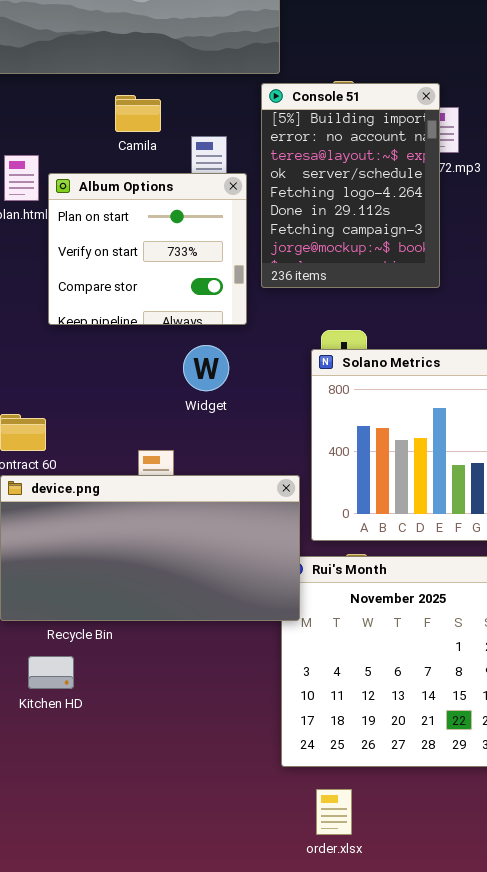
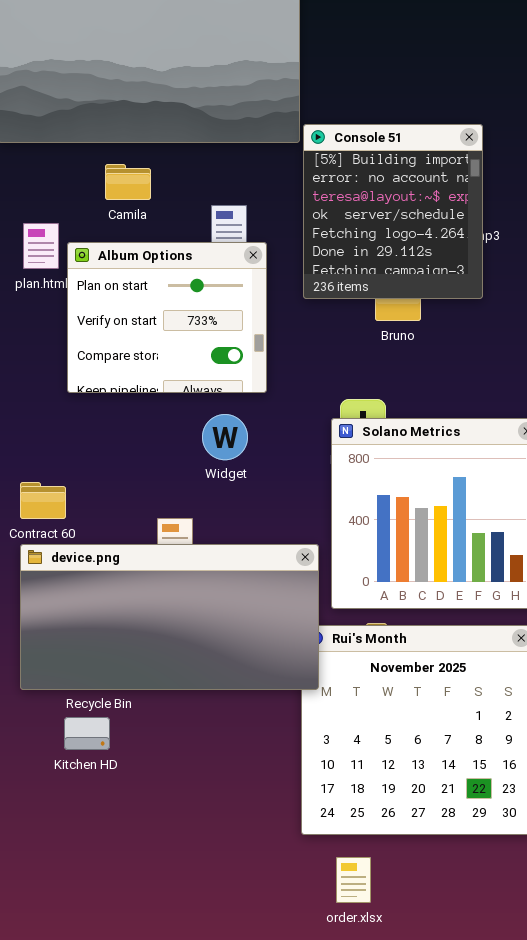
Console 51: [261,83,440,288] -> [303,124,483,299], moved, resized
Camila: [115,95,161,132] -> [105,164,151,200], moved
Kitchen HD: [28,656,74,689] -> [64,717,110,750], moved

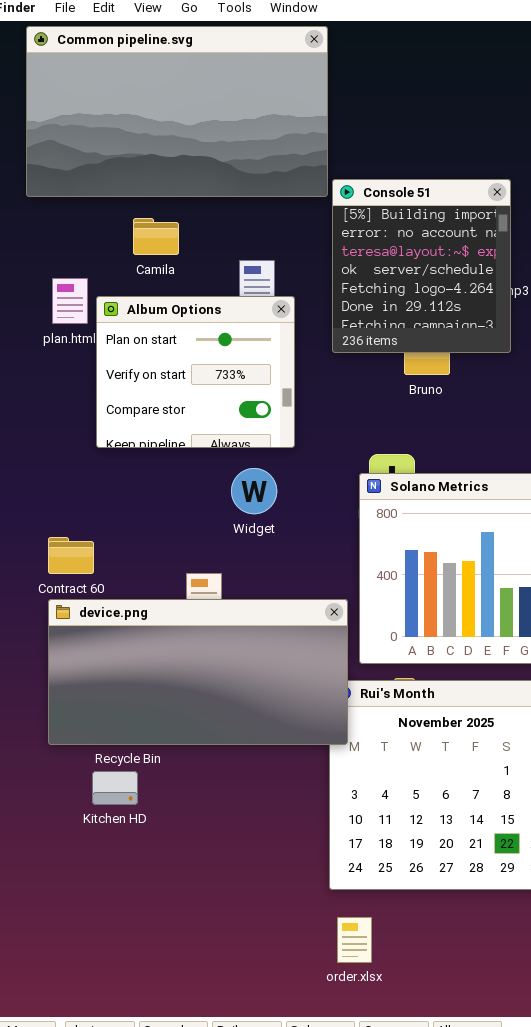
order.xlsx: [336,857,371,903] -> [337,917,372,963], moved

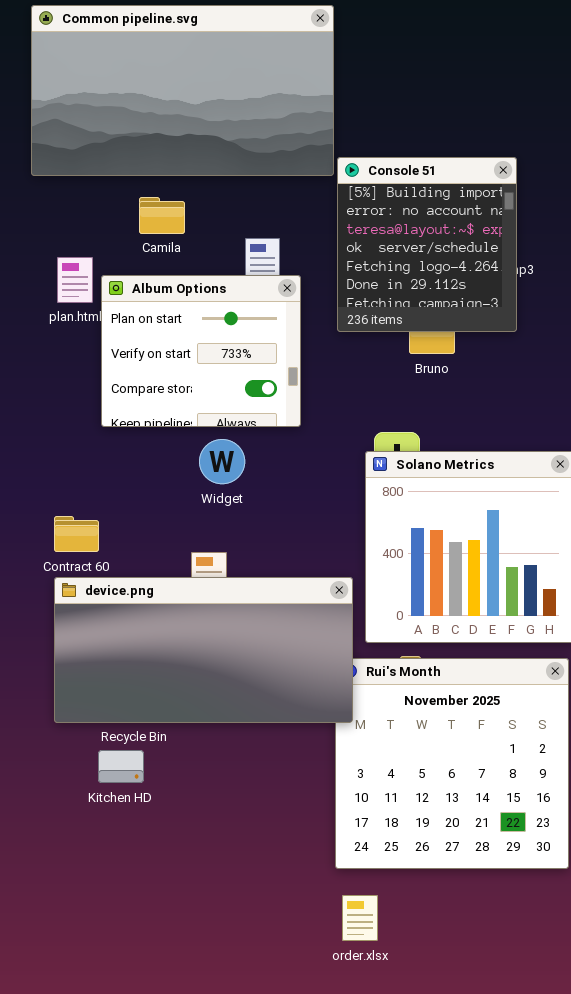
Widget: [231,468,277,514] -> [199,439,245,484], moved

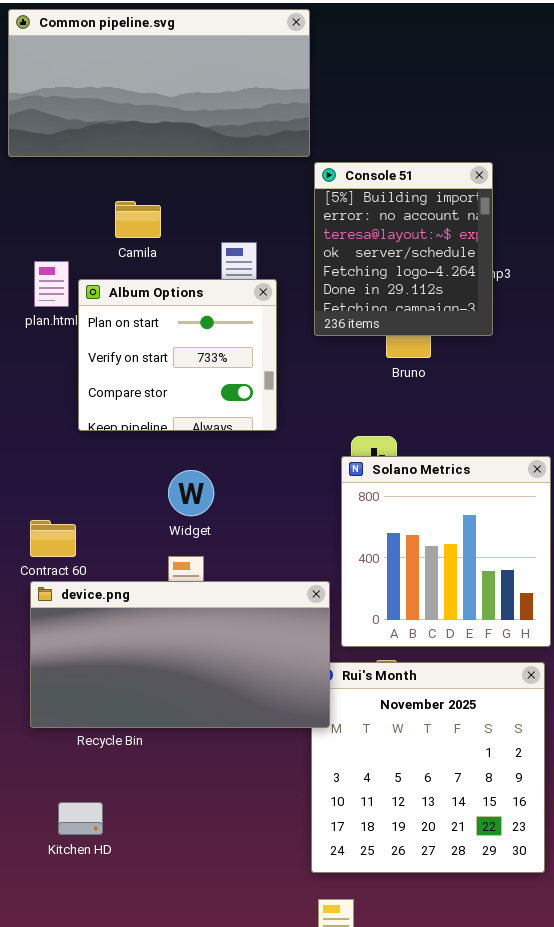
Common pipeline.svg: [31,5,334,176] -> [8,9,310,157], resized
Widget: [199,439,245,484] -> [168,470,214,516], moved
Kitchen HD: [98,750,144,783] -> [58,802,103,835], moved

